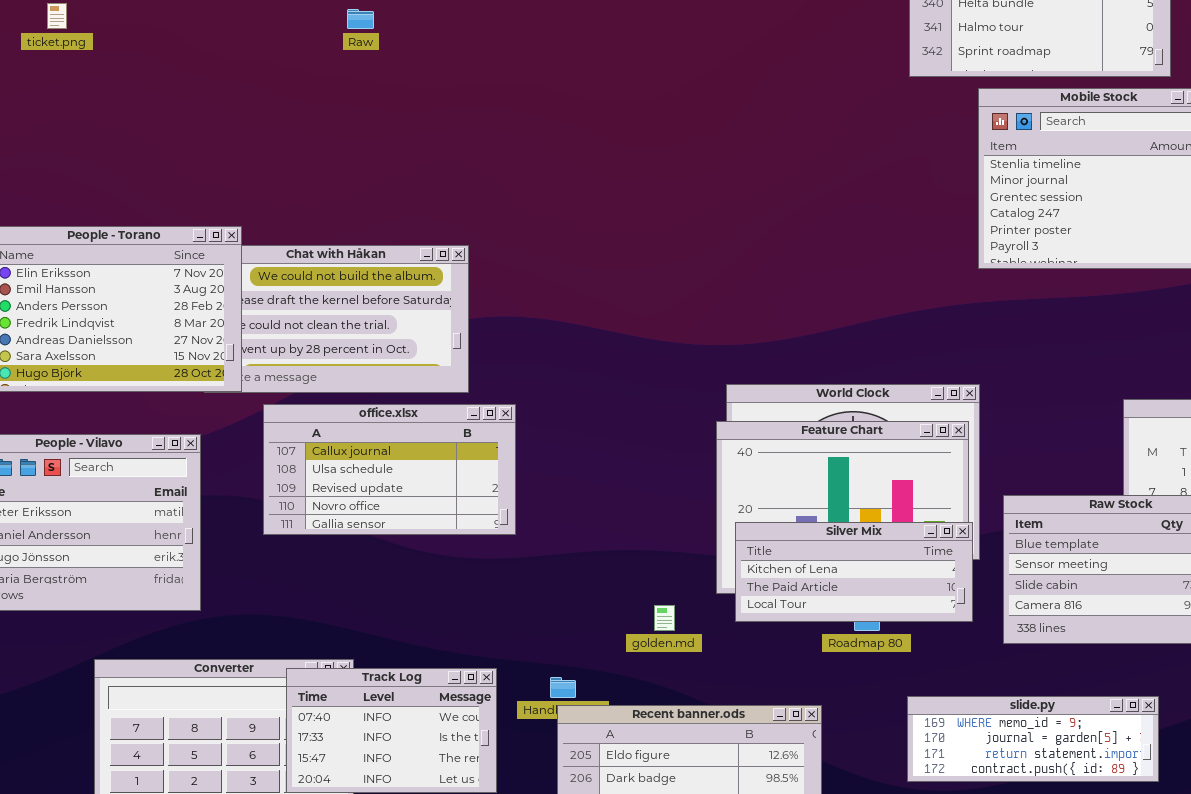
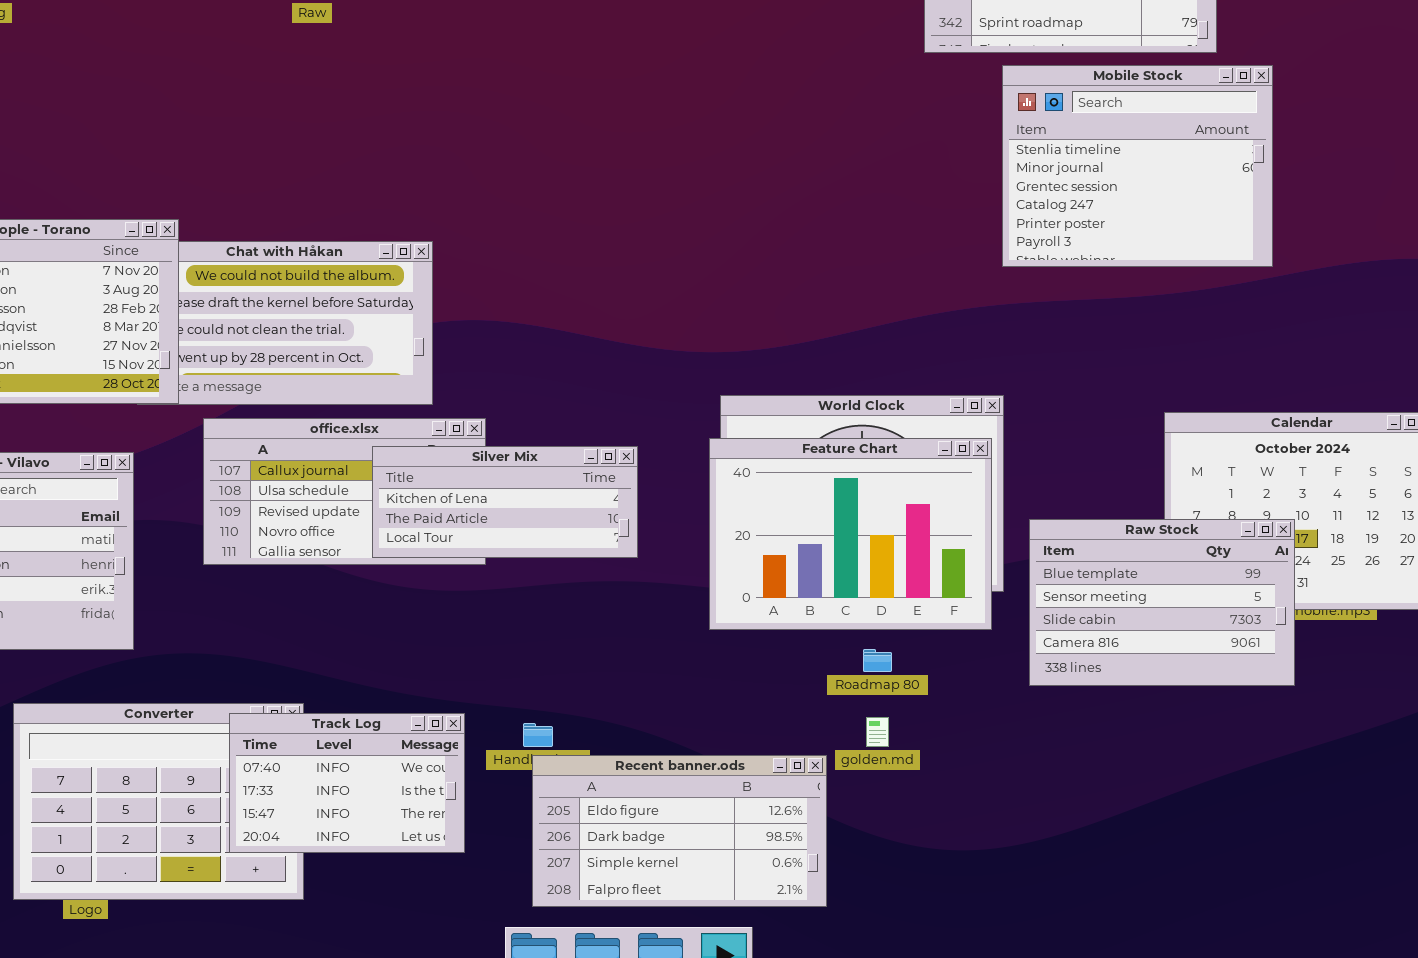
Silver Mix: [735,522,973,622] -> [372,446,638,558], moved
golden.md: [654,605,675,631] -> [866,717,889,747], moved
slide.py: [907,696,1159,782] -> none, closed

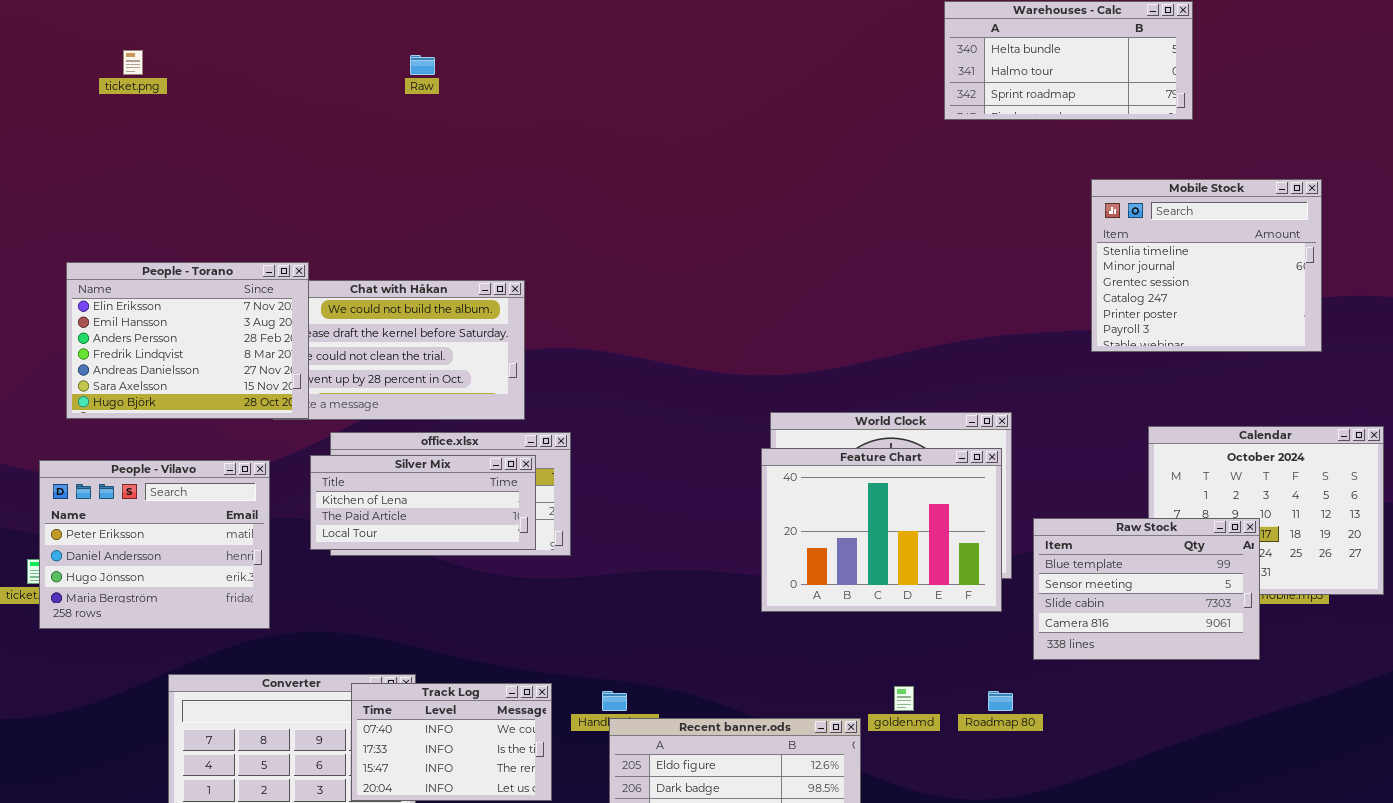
Mobile Stock: [1002,65,1273,267] -> [1091,179,1322,352], moved
Silver Mix: [372,446,638,558] -> [310,455,536,550], moved
Roadmap 80: [863,649,892,672] -> [988,691,1013,711], moved

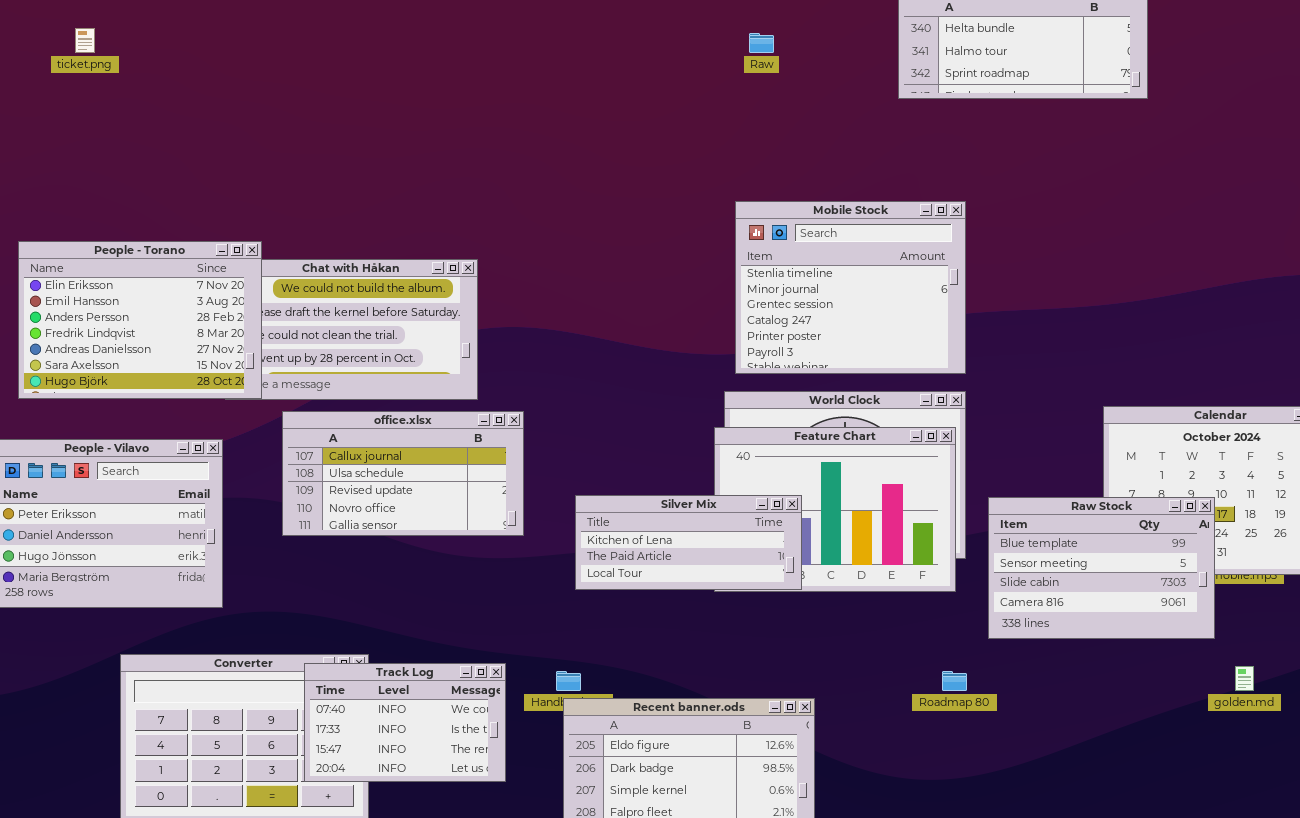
Raw: [410,55,435,75] -> [749,33,774,53], moved
Mobile Stock: [1091,179,1322,352] -> [735,201,966,374], moved
Silver Mix: [310,455,536,550] -> [575,495,802,590], moved
golden.md: [894,686,914,711] -> [1235,666,1254,691], moved

